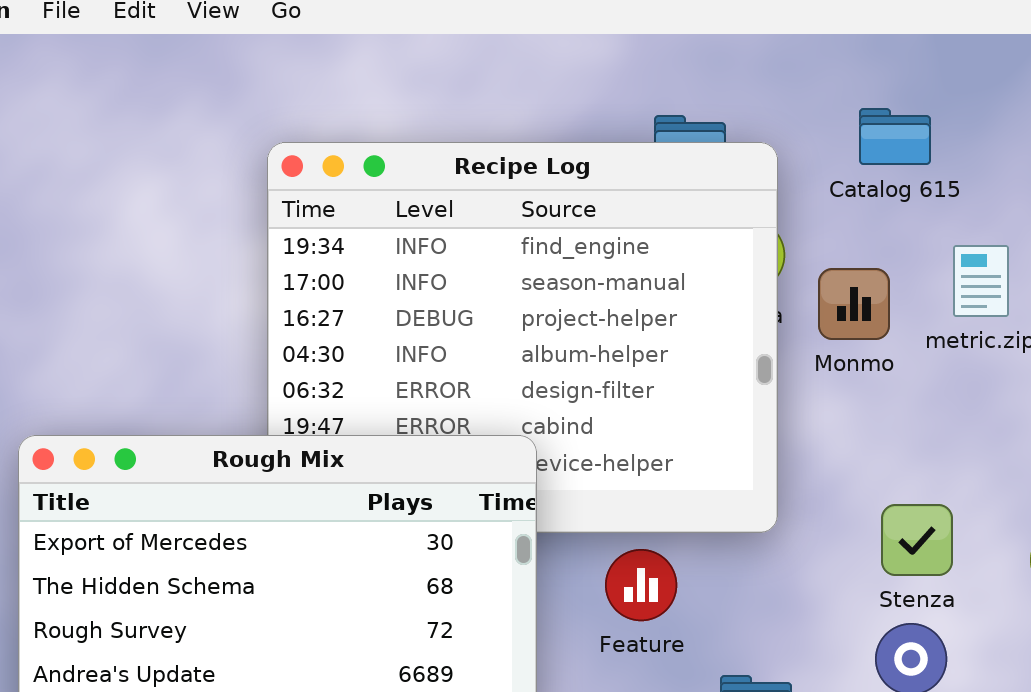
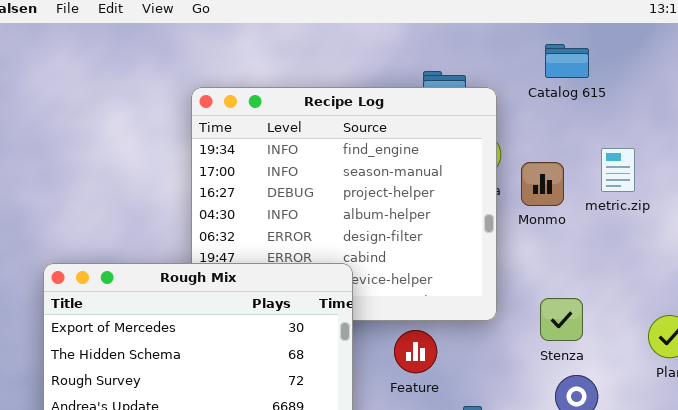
Catalog 615: [859,108,931,165] -> [545,44,589,78], moved
Stenza: [881,504,953,576] -> [540,298,583,341], moved

